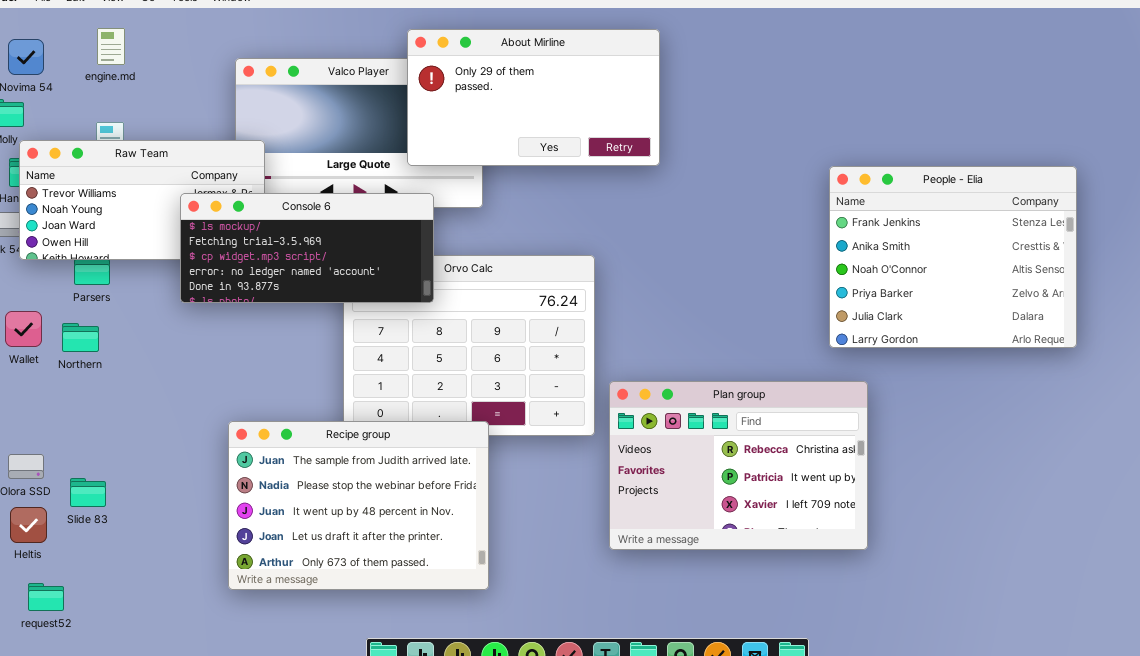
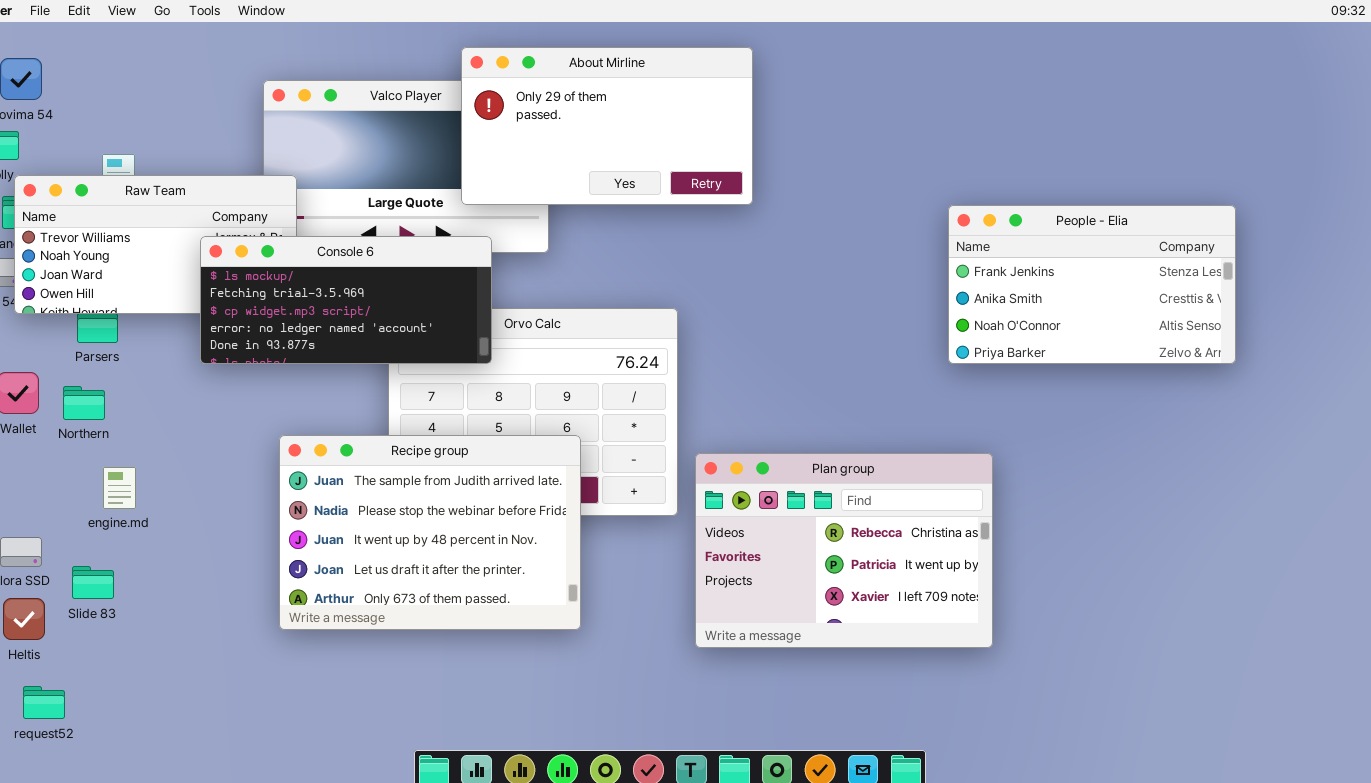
engine.md: [97,28,125,65] -> [103,467,136,509], moved
People - Elia: [829,166,1077,348] -> [948,205,1236,364], resized
Recipe group: [228,421,489,590] -> [279,435,581,630], moved

